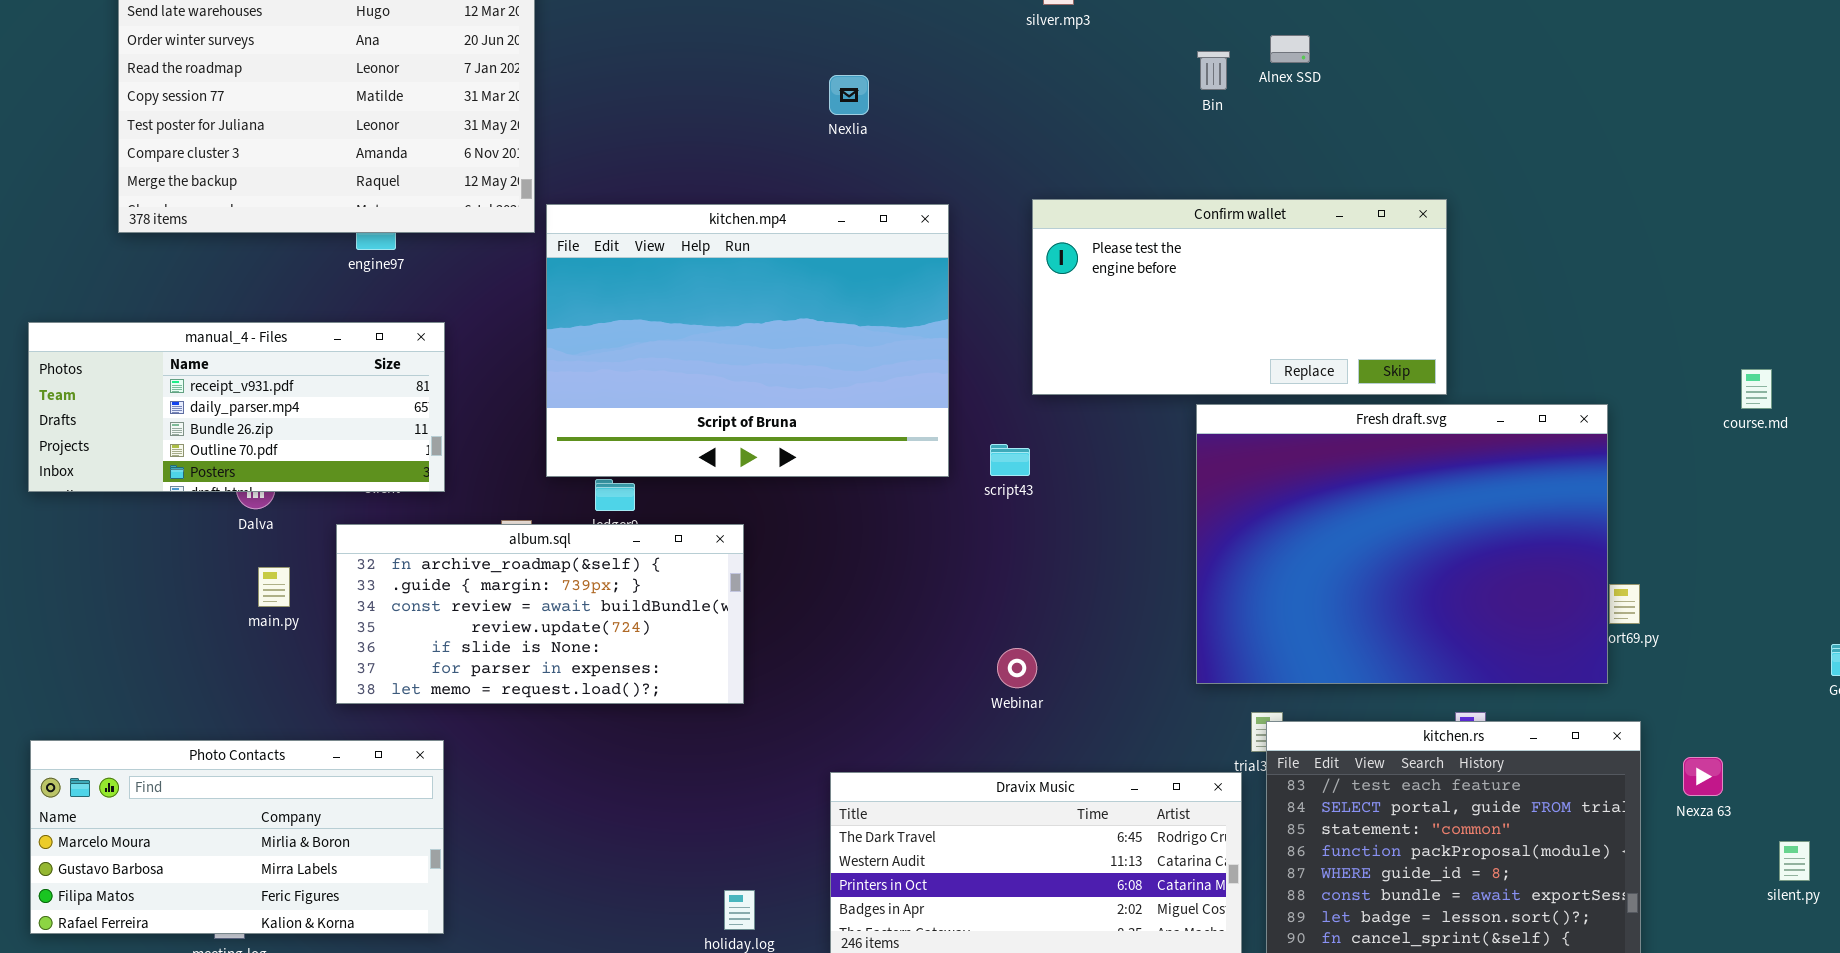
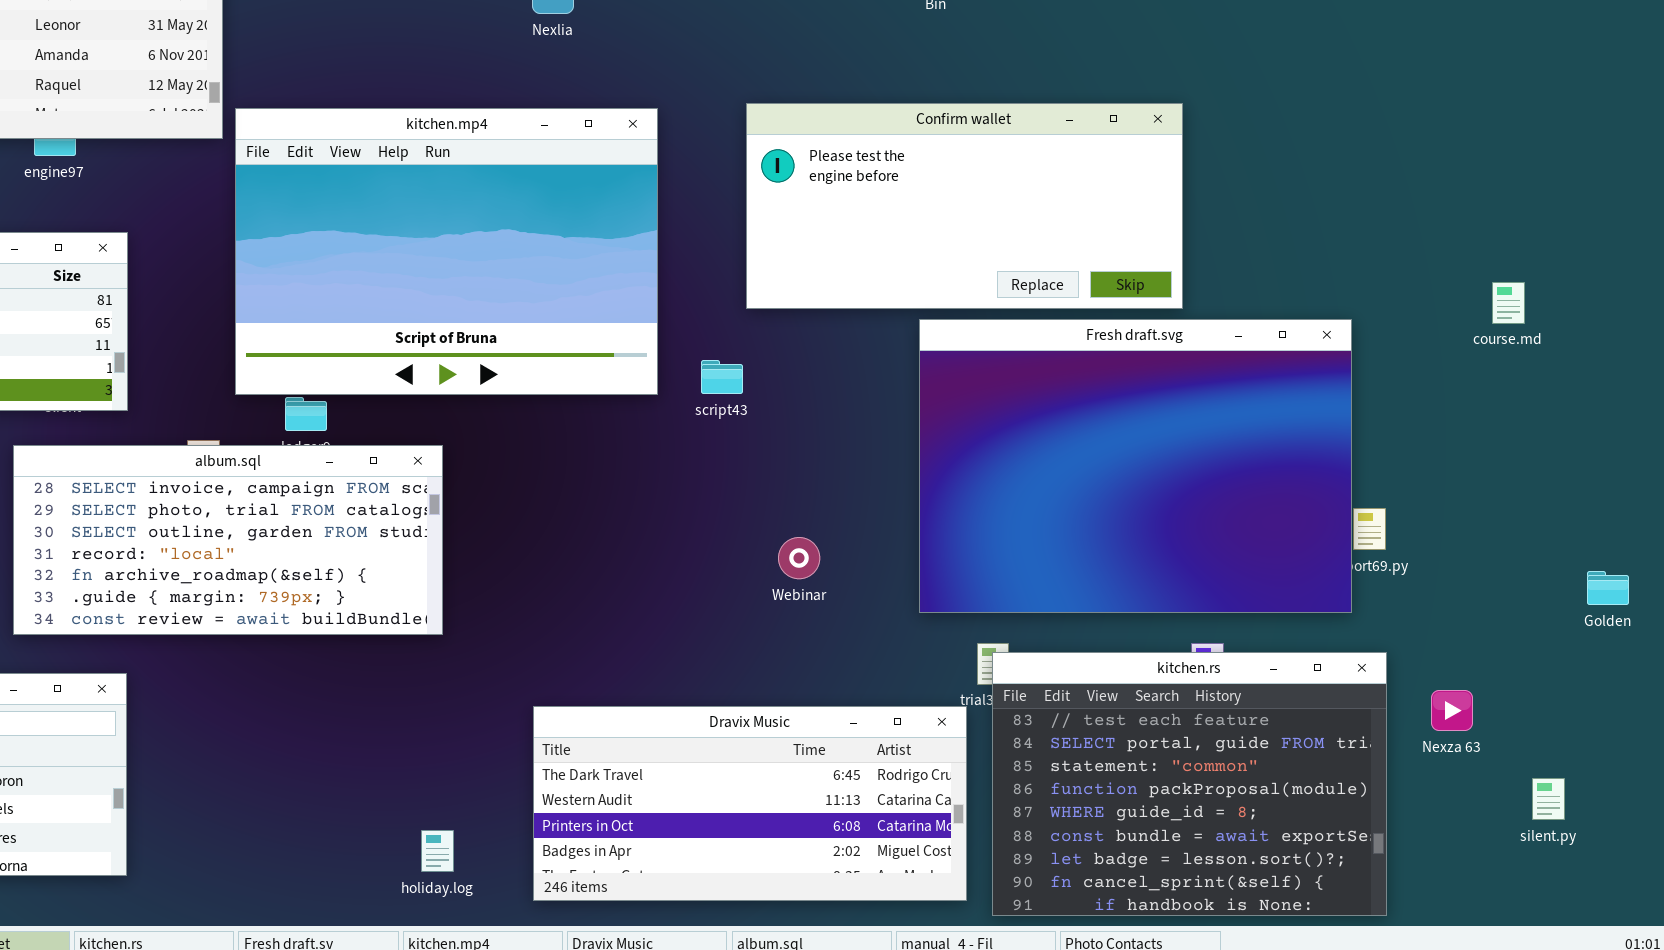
album.sql: [336,524,744,704] -> [13,445,443,635], scrolled up 4 rows
Webinar: [997,648,1037,688] -> [778,537,820,579], moved

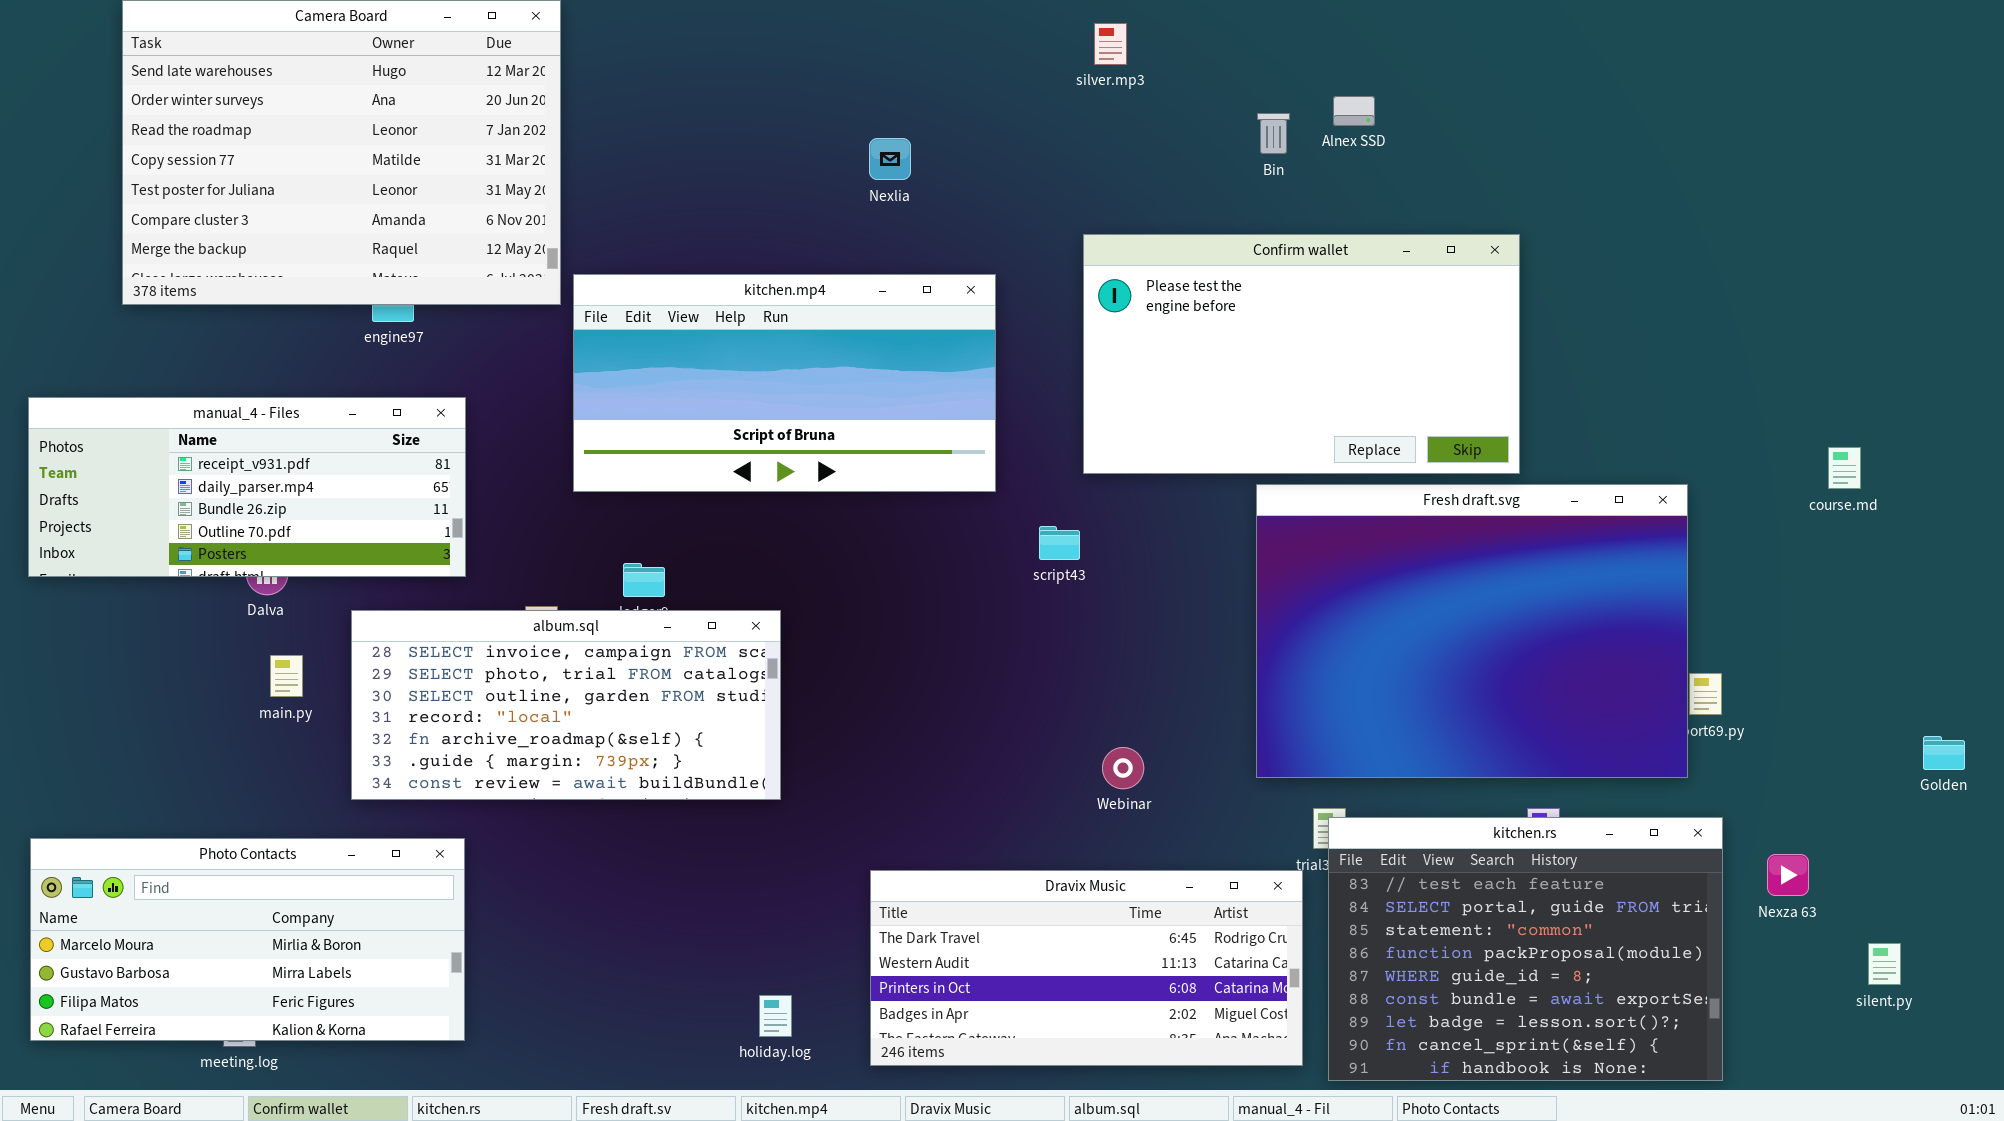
Confirm wallet: [746,103,1183,309] -> [1083,234,1520,474], resized
kitchen.mp4: [235,108,658,395] -> [573,274,996,492], resized
Webinar: [778,537,820,579] -> [1102,747,1144,789], moved

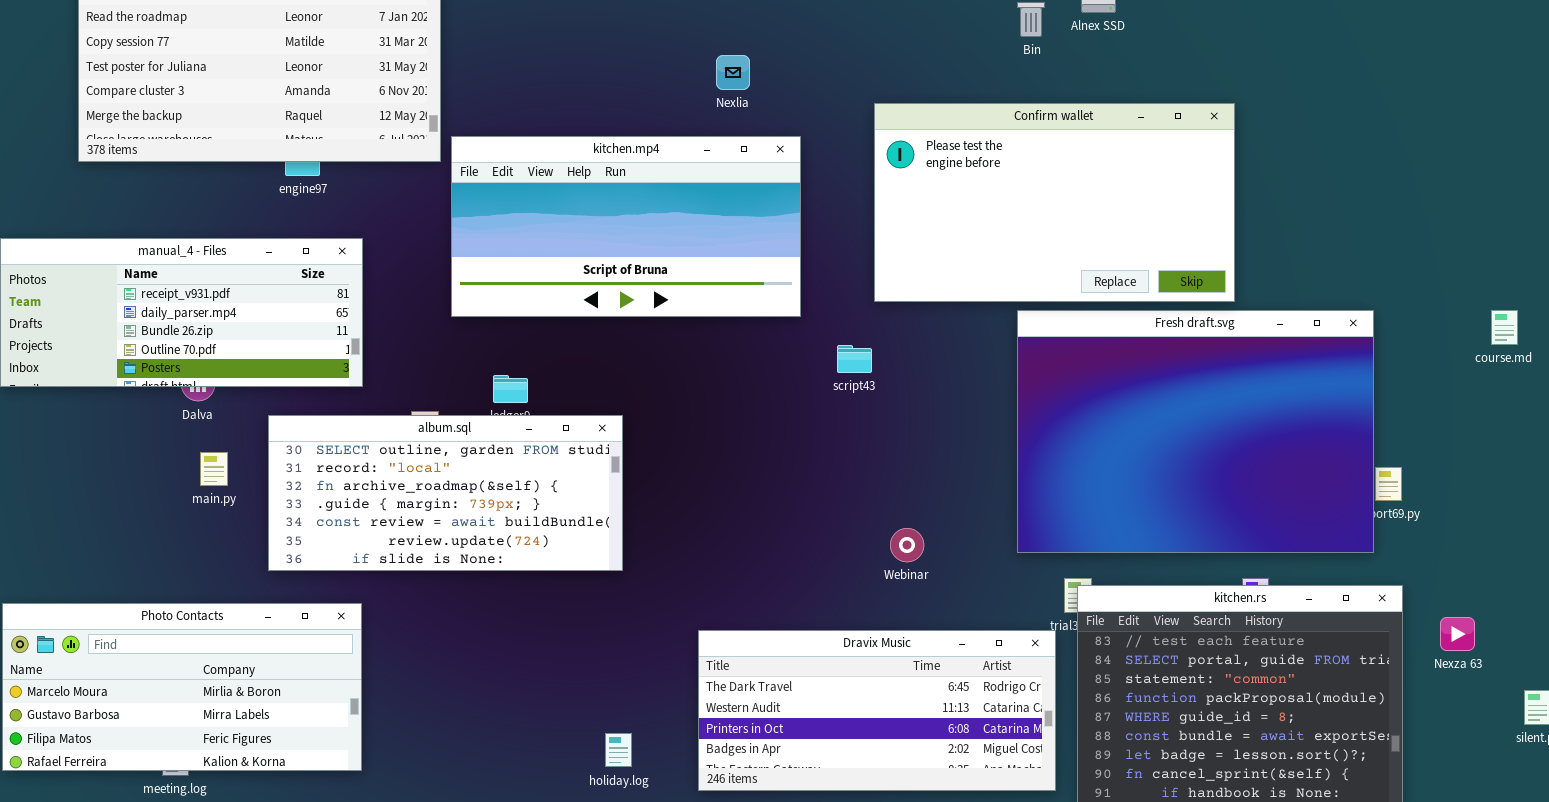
Nexlia: [869,138,911,180] -> [716,55,750,90], moved
course.md: [1828,447,1861,489] -> [1491,310,1518,345], moved
album.sql: [351,610,781,800] -> [268,415,623,571], scrolled down 2 rows

